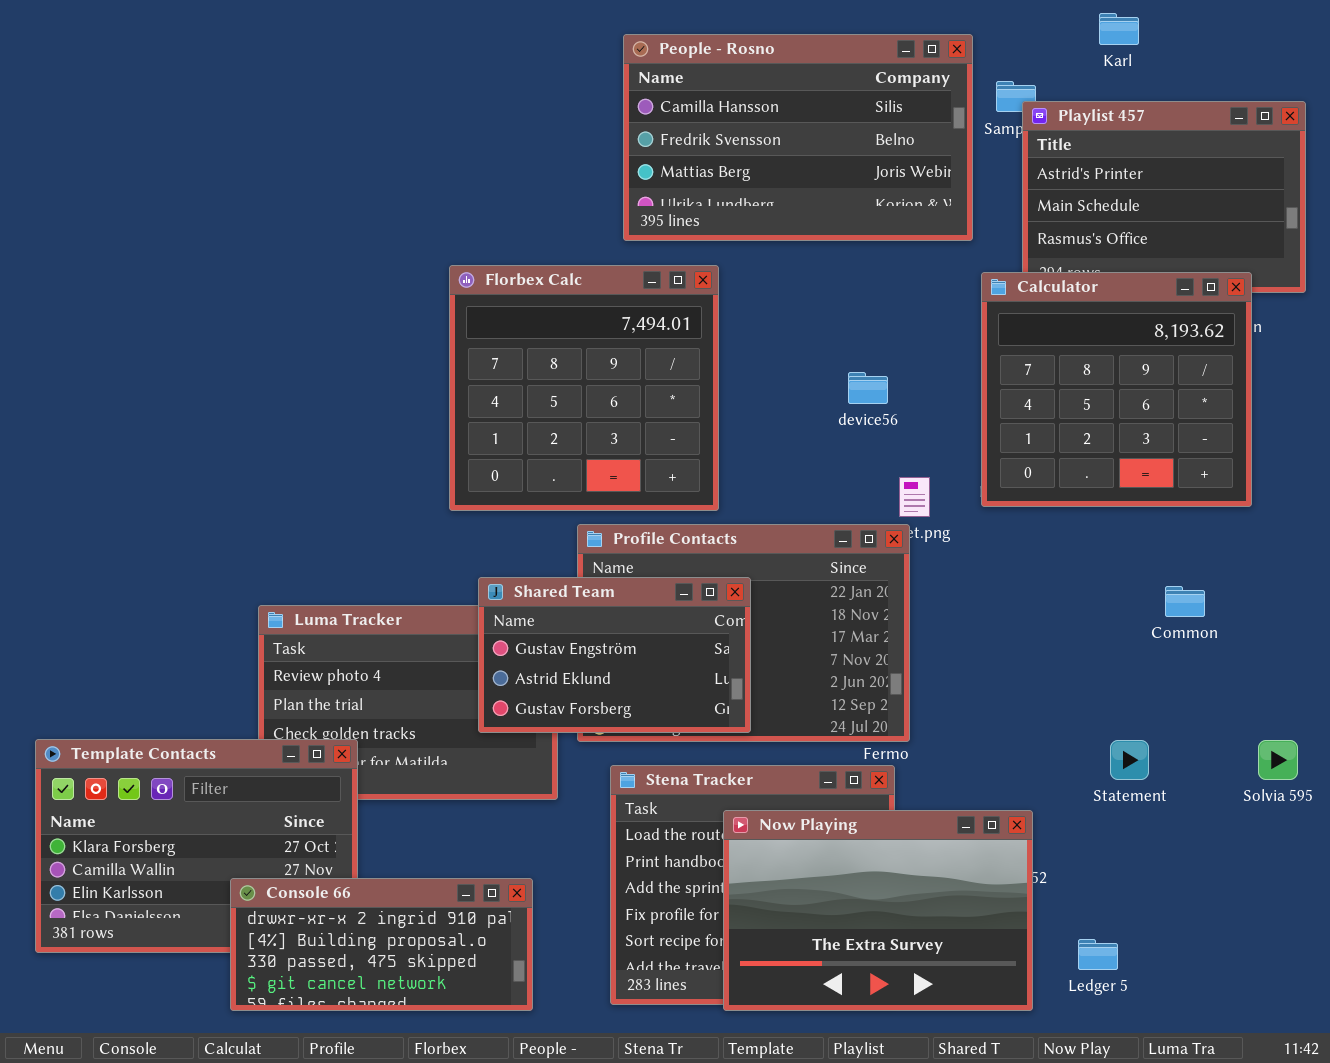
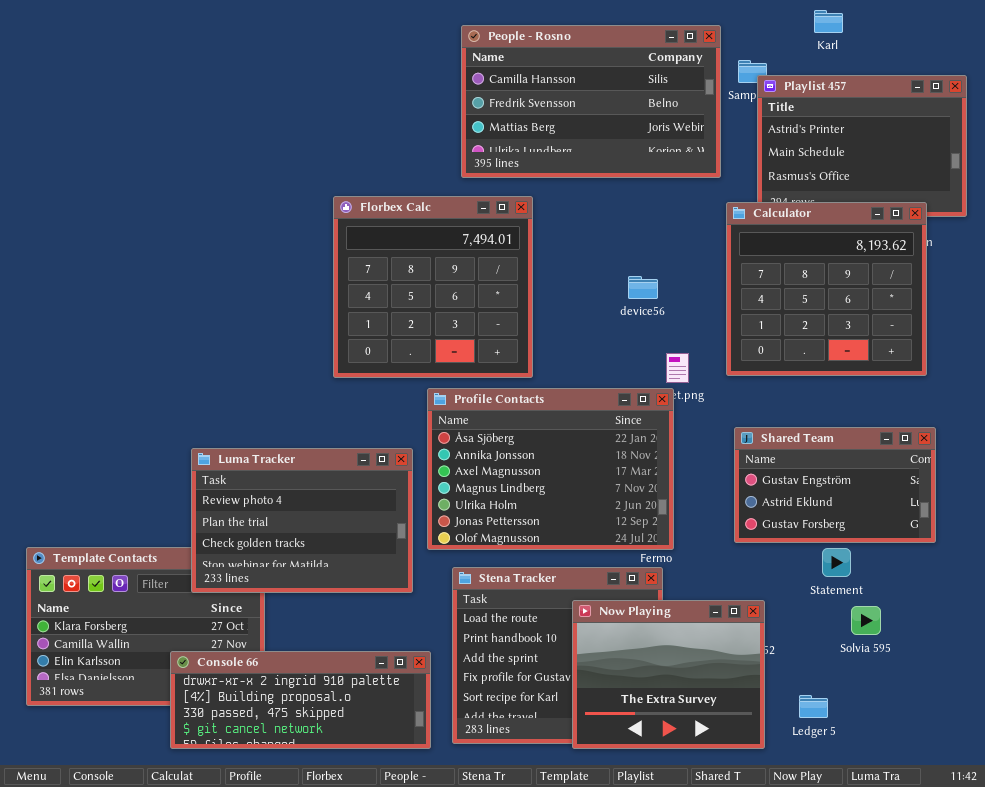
Shared Team: [478,577,751,733] -> [734,427,936,543], moved
Luma Tracker: [258,605,558,800] -> [191,448,413,593], raised
Solvia 595: [1258,740,1298,780] -> [851,606,881,635], moved
Now Playing: [723,810,1033,1011] -> [572,600,765,749], resized
Console 66: [230,878,533,1011] -> [170,651,431,749], resized

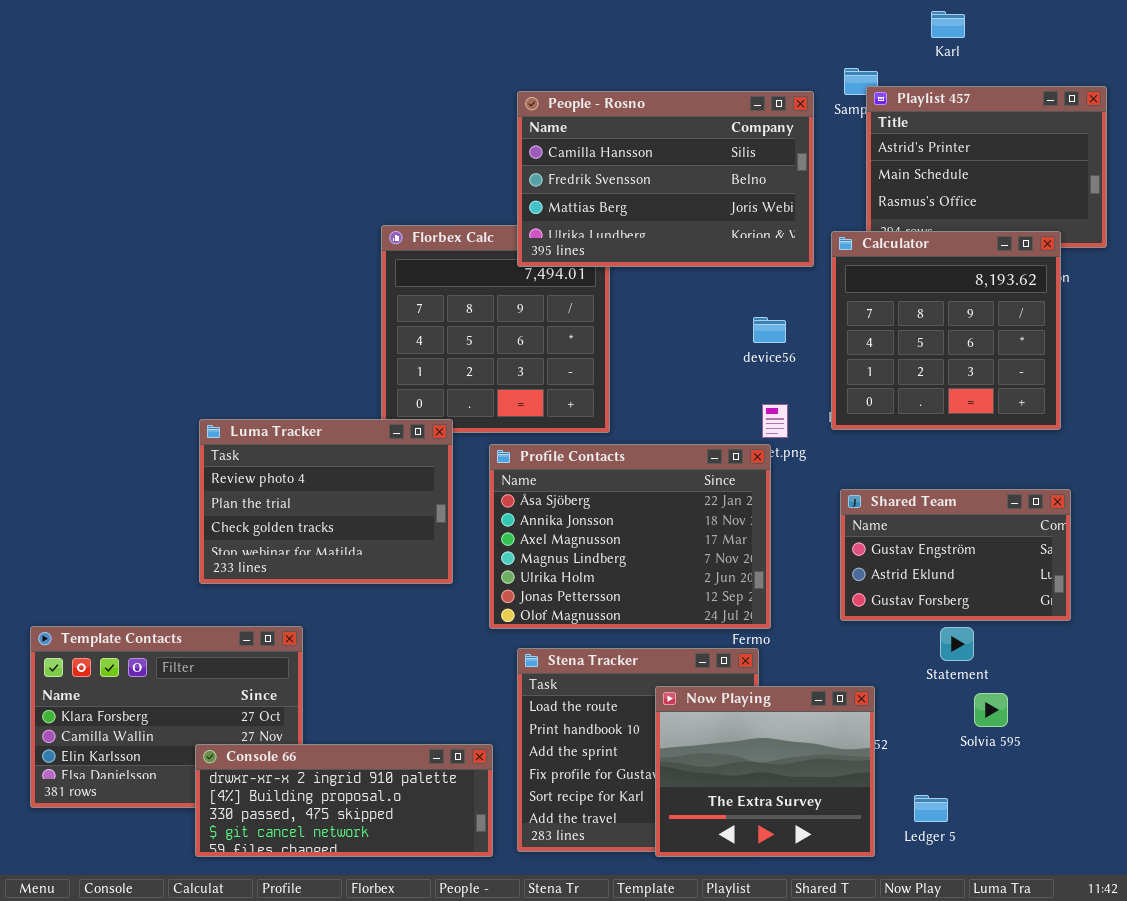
People - Rosno: [461,25,721,178] -> [517,91,814,267], moved
device56: [628,276,658,299] -> [753,317,786,343], moved
Luma Tracker: [191,448,413,593] -> [199,419,453,584], moved

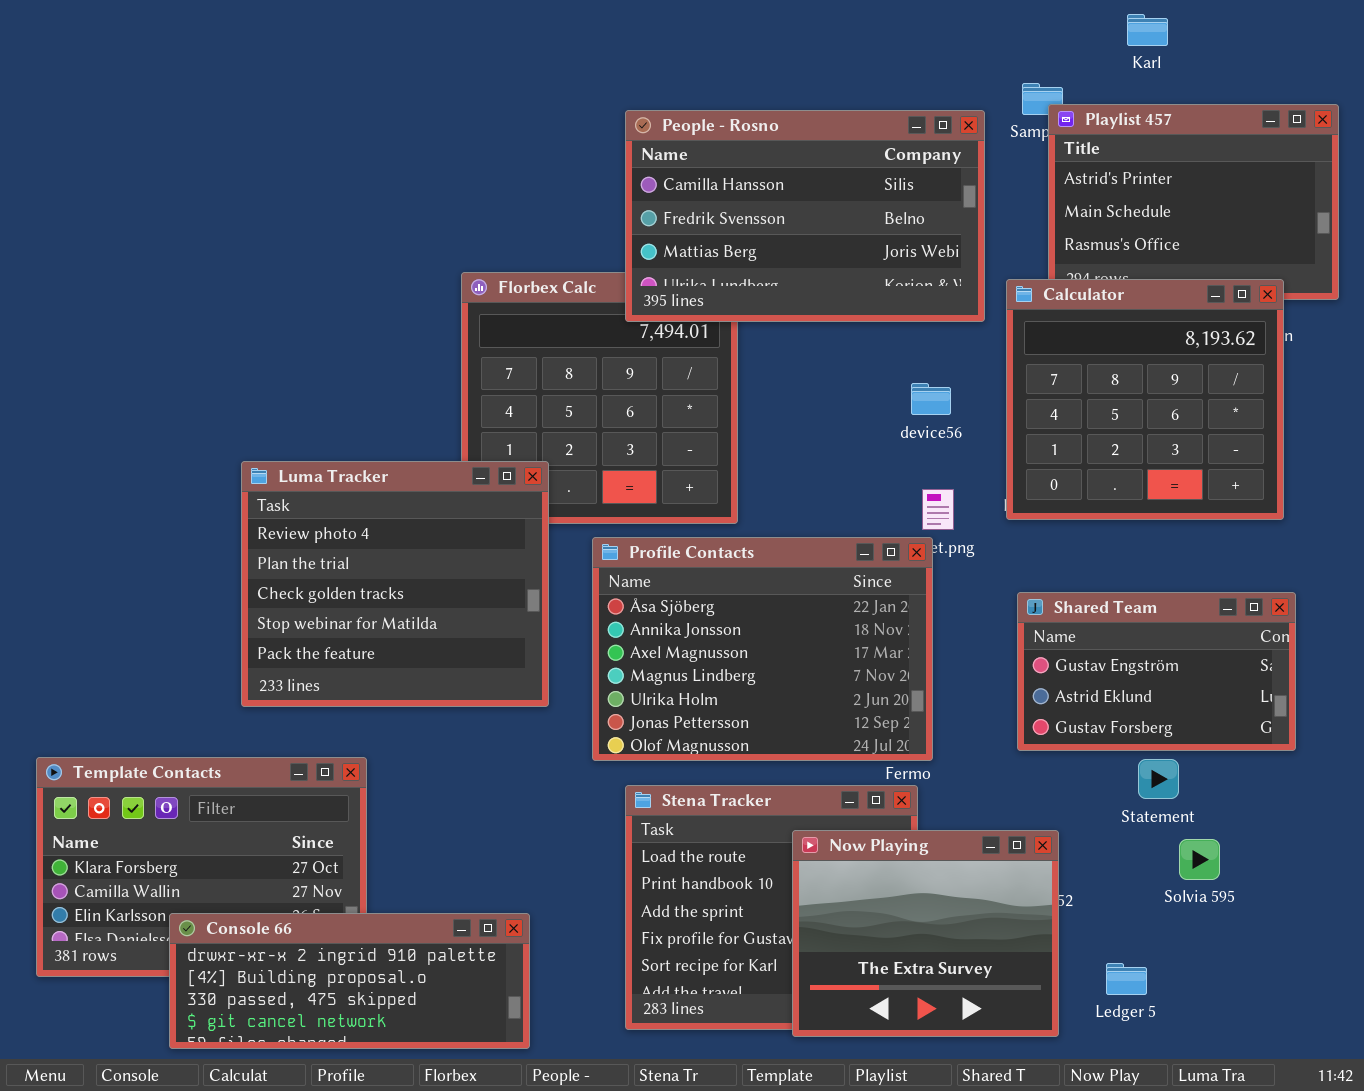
Luma Tracker: [199,419,453,584] -> [241,461,549,707], resized
Console 66: [195,744,493,857] -> [169,913,530,1049], moved

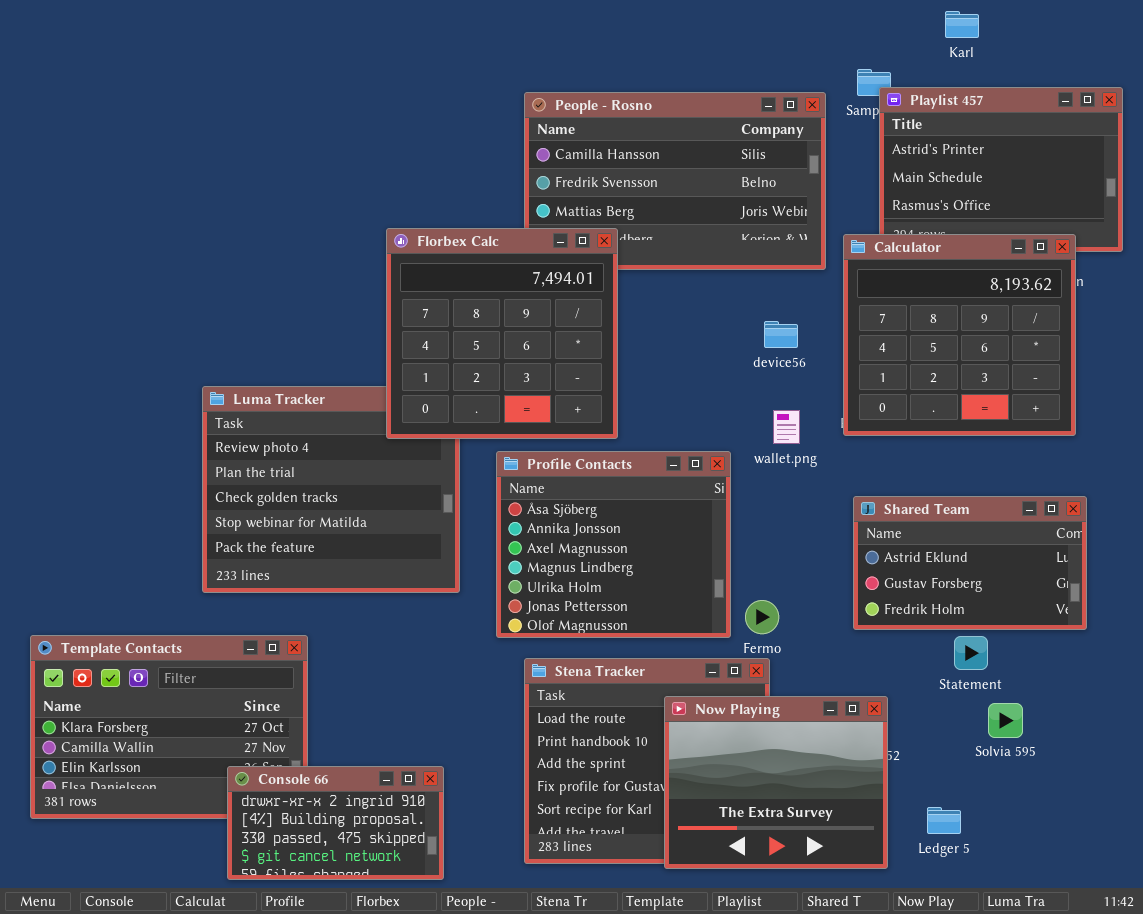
Florbex Calc: [461,272,738,524] -> [386,228,618,439], raised
Profile Contacts: [592,537,933,761] -> [496,451,731,638], resized
Shared Team: [1017,592,1296,751] -> [853,496,1087,630], scrolled down 1 row
Console 66: [169,913,530,1049] -> [227,766,444,880], resized

